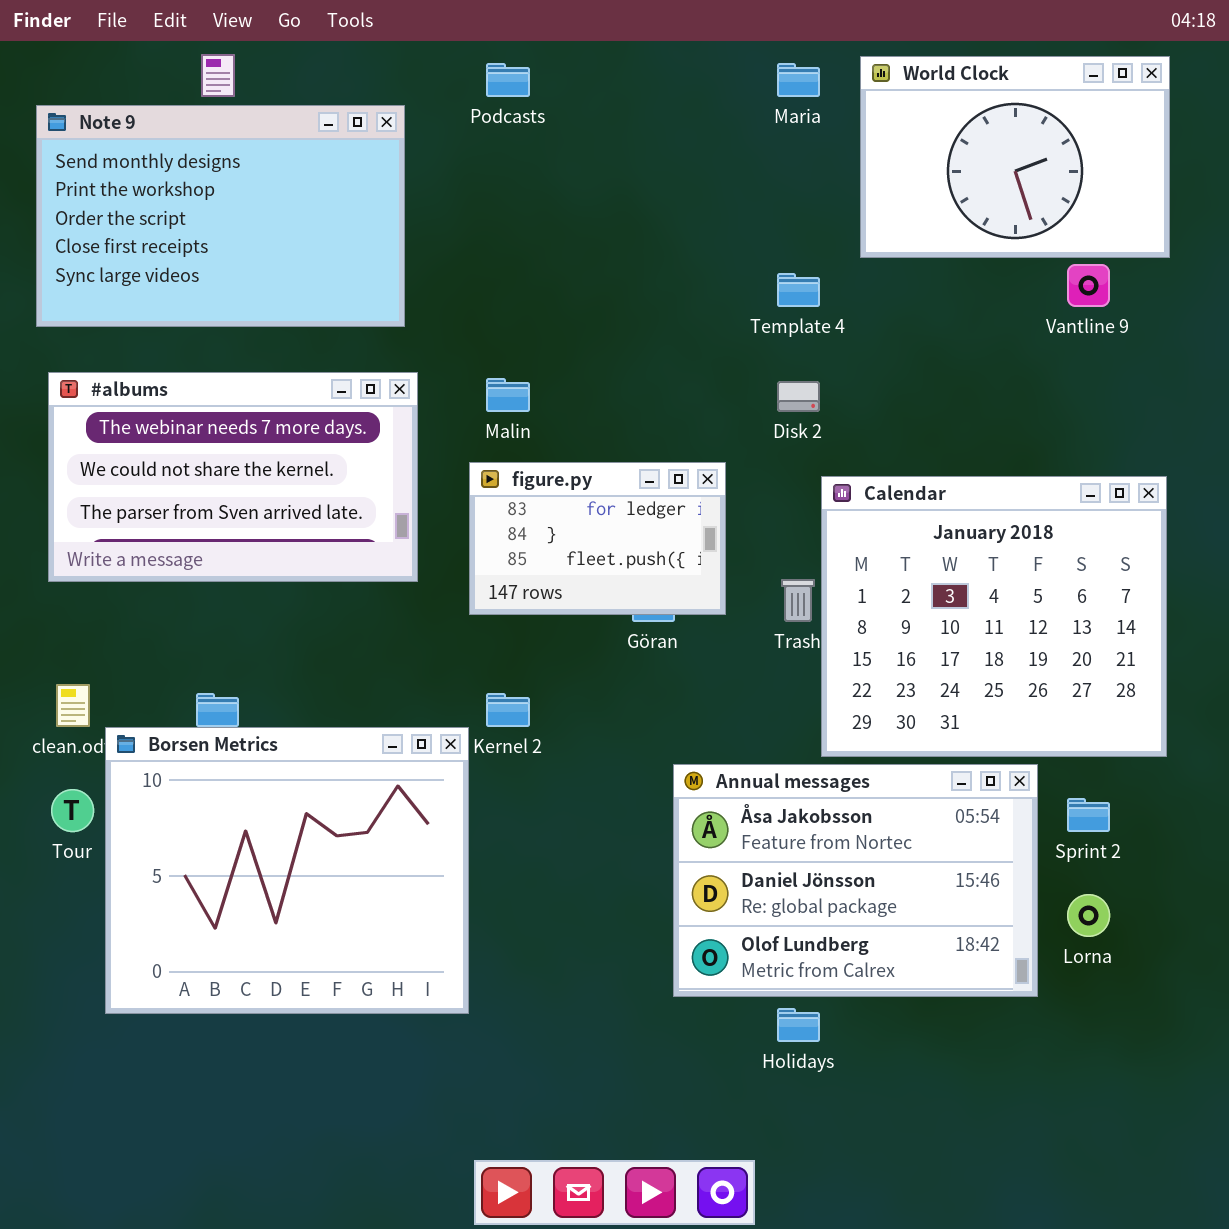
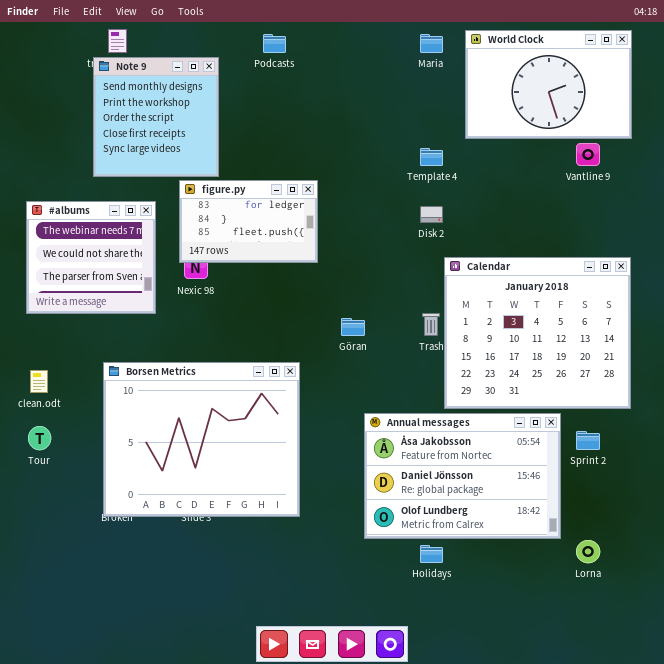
Note 9: [36,105,405,327] -> [93,57,219,177], resized
#albums: [48,372,418,582] -> [26,201,156,314], resized
figure.py: [469,462,726,615] -> [179,180,318,263], moved
Borsen Metrics: [105,727,469,1014] -> [103,362,300,517], moved
Lorna: [1067,894,1110,937] -> [576,540,600,563], moved

